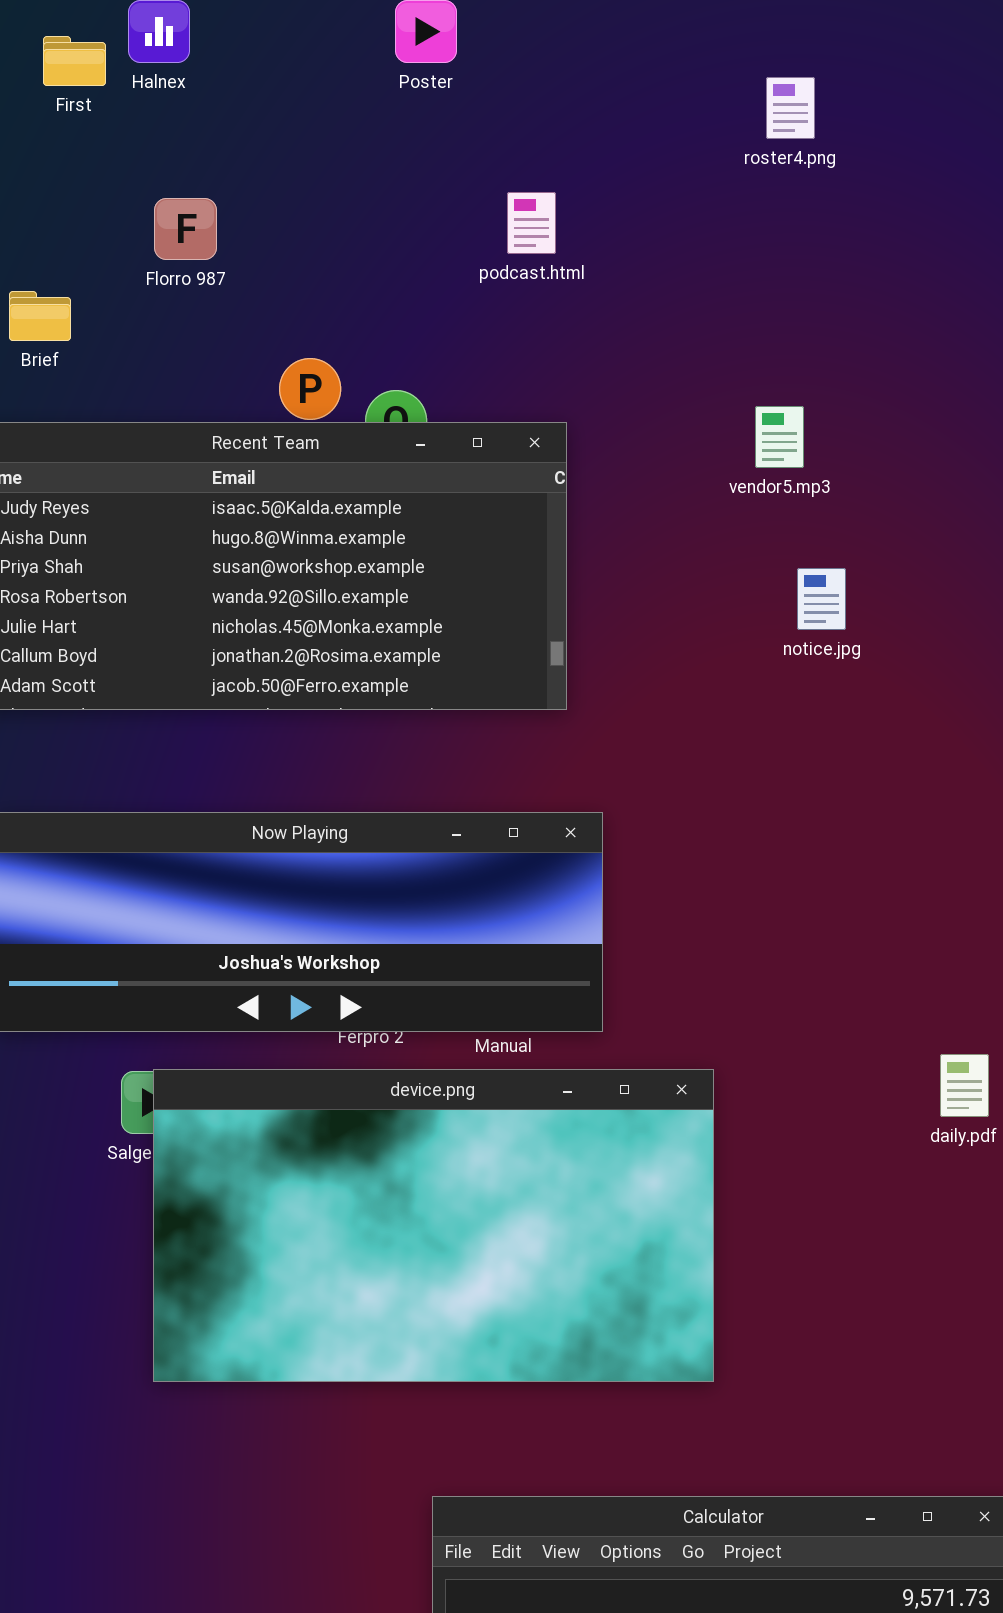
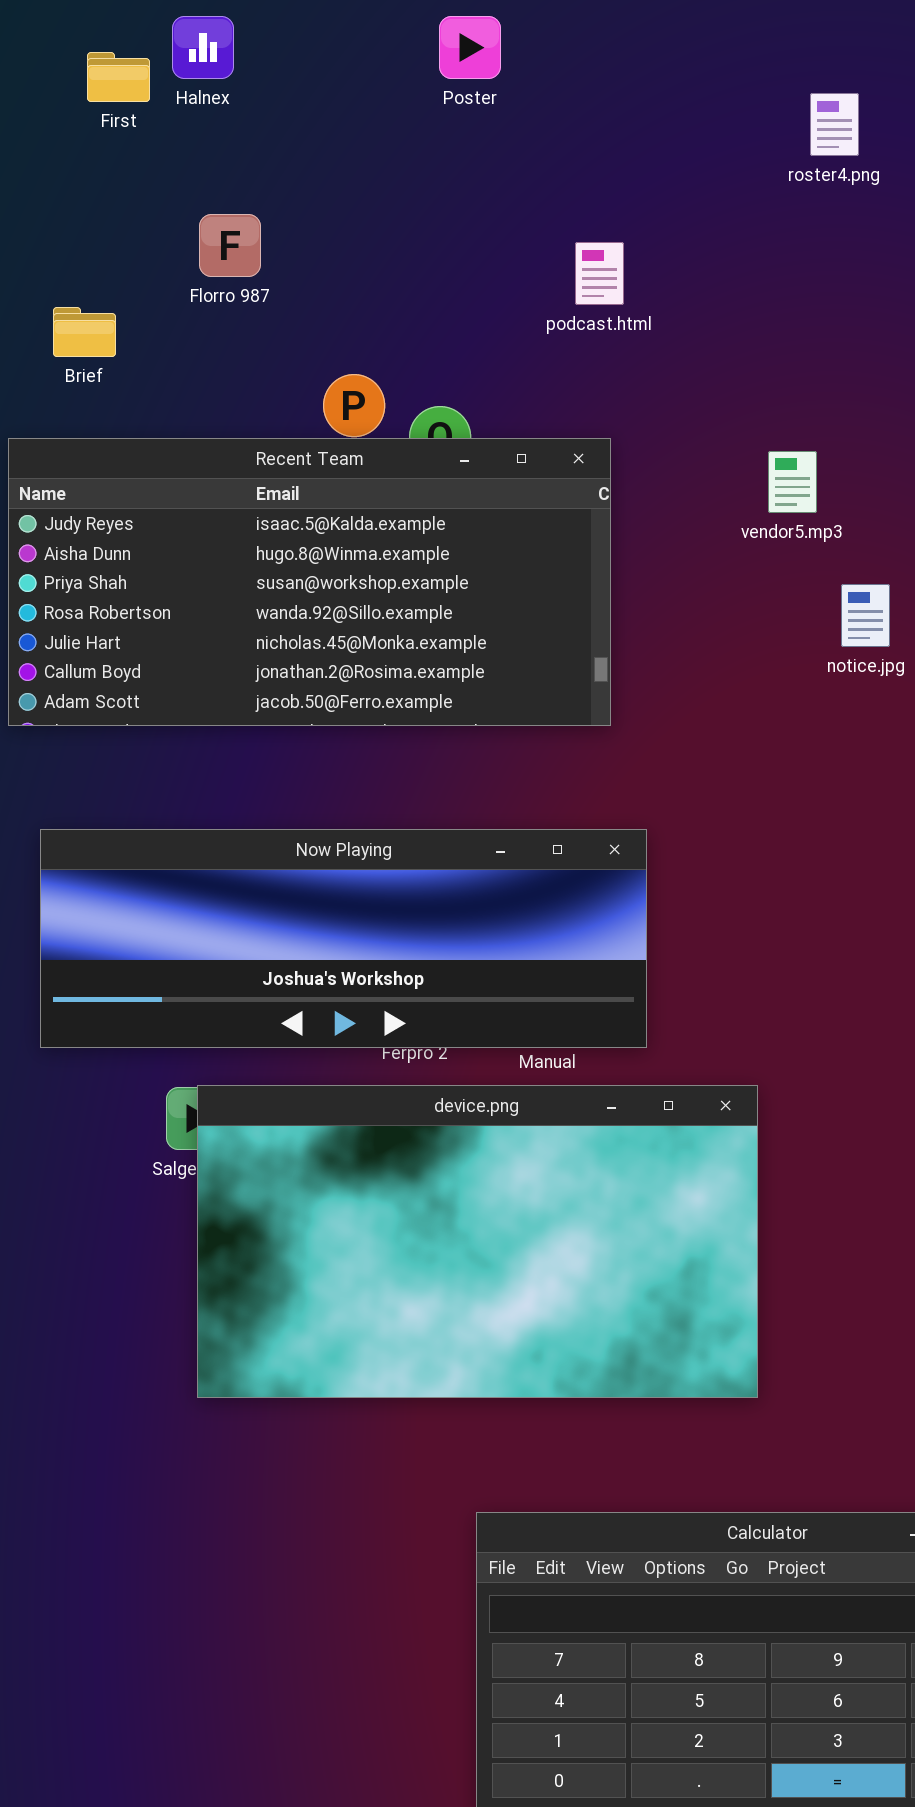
podcast.html: [507,192,556,254] -> [575,242,624,305], moved
vendor5.mp3: [755,406,804,468] -> [768,451,817,513], moved

